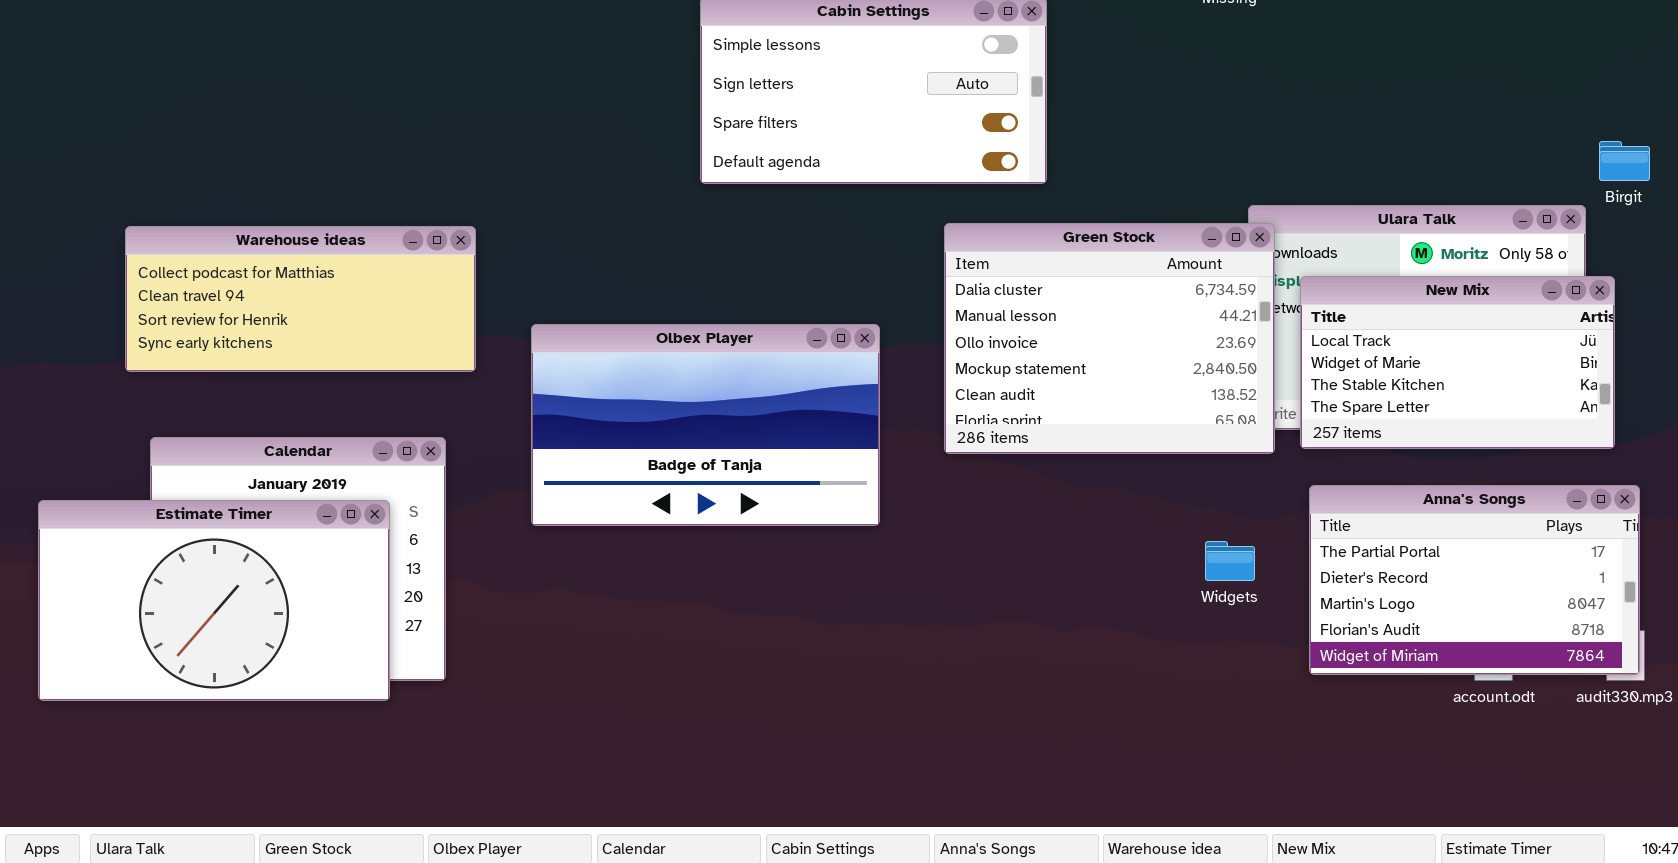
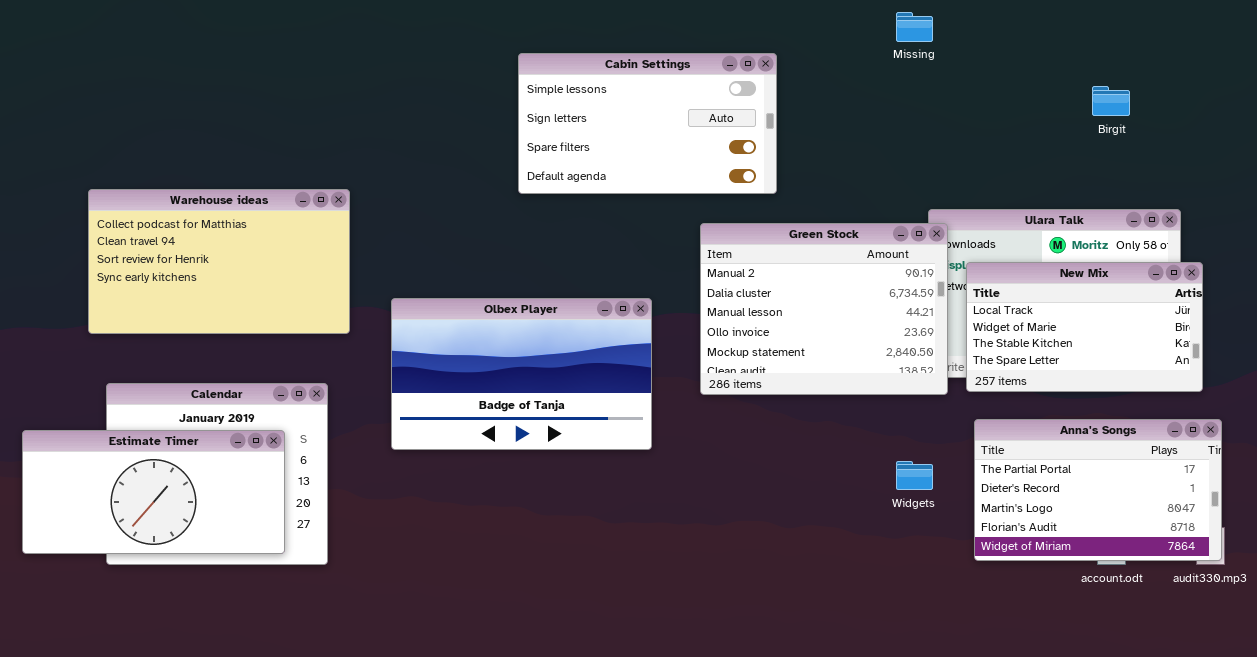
Birgit: [1599,141,1650,181] -> [1092,86,1130,116], moved
Green Stock: [944,223,1275,454] -> [700,223,948,395], scrolled up 1 row
Warehouse ideas: [125,226,476,372] -> [88,189,350,334], resized
Estimate Timer: [38,500,390,701] -> [22,430,285,554], resized

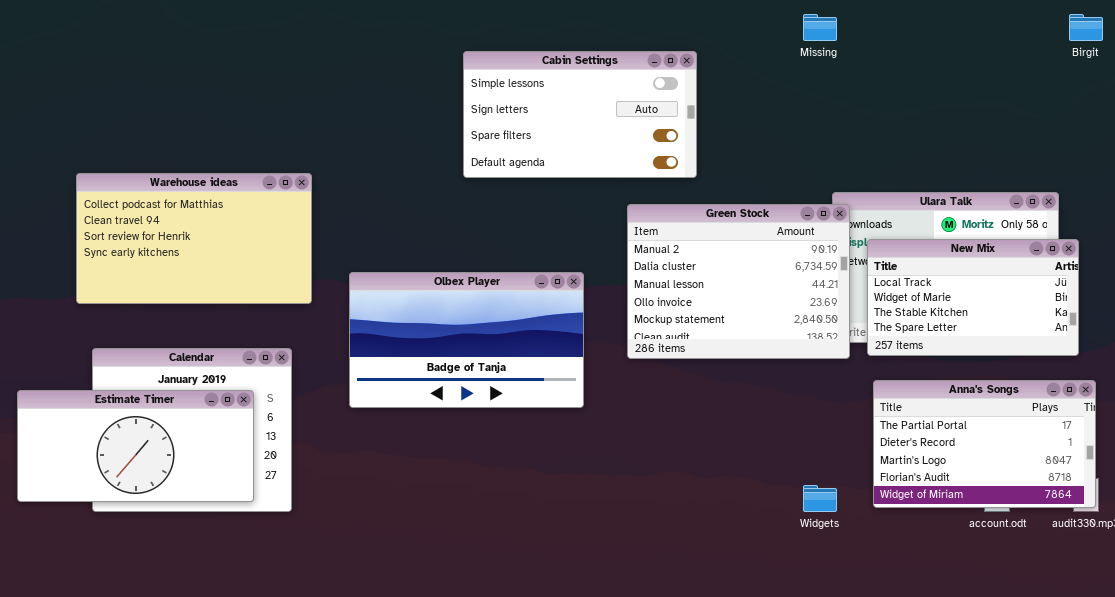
Birgit: [1092,86,1130,116] -> [1069,14,1103,41], moved
Widgets: [896,461,933,490] -> [803,485,837,512], moved

